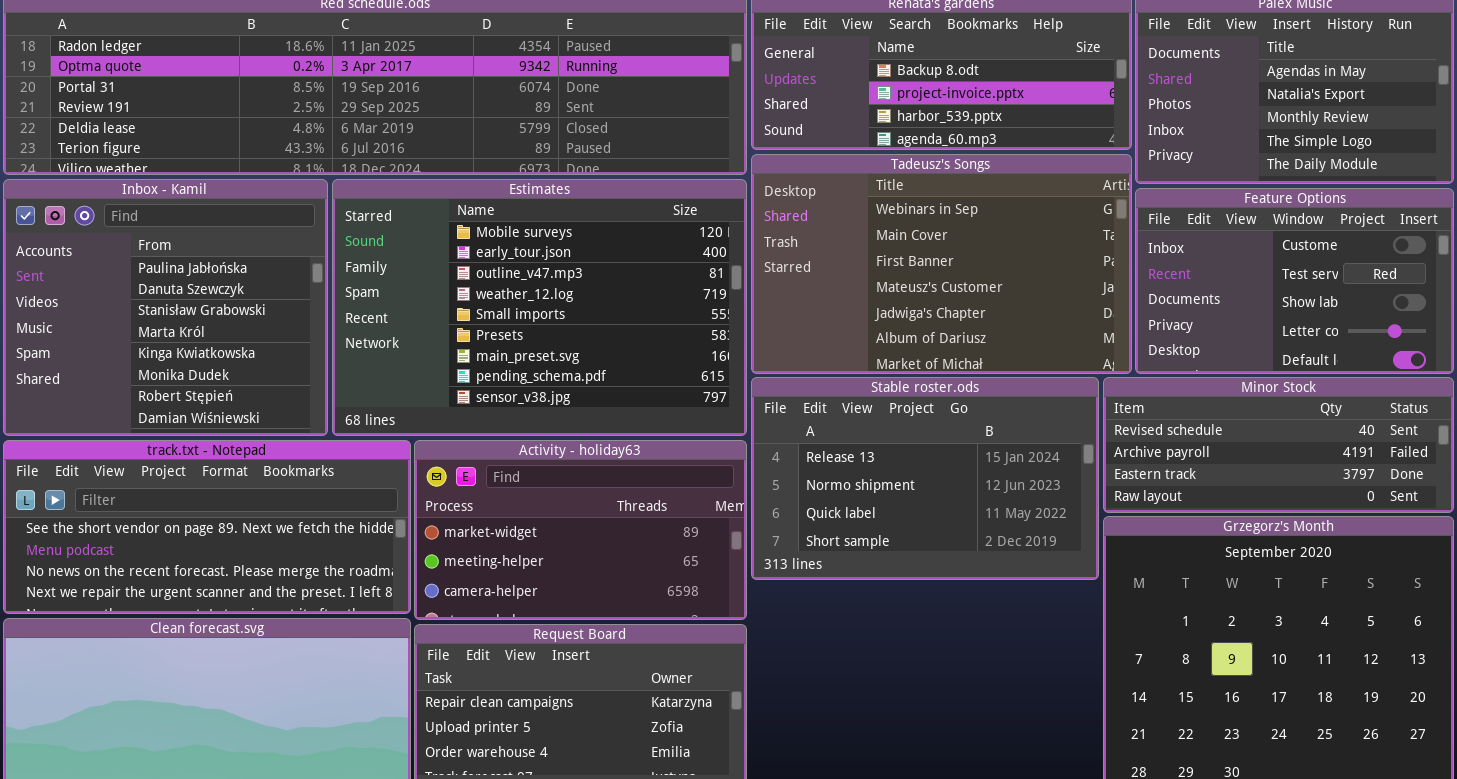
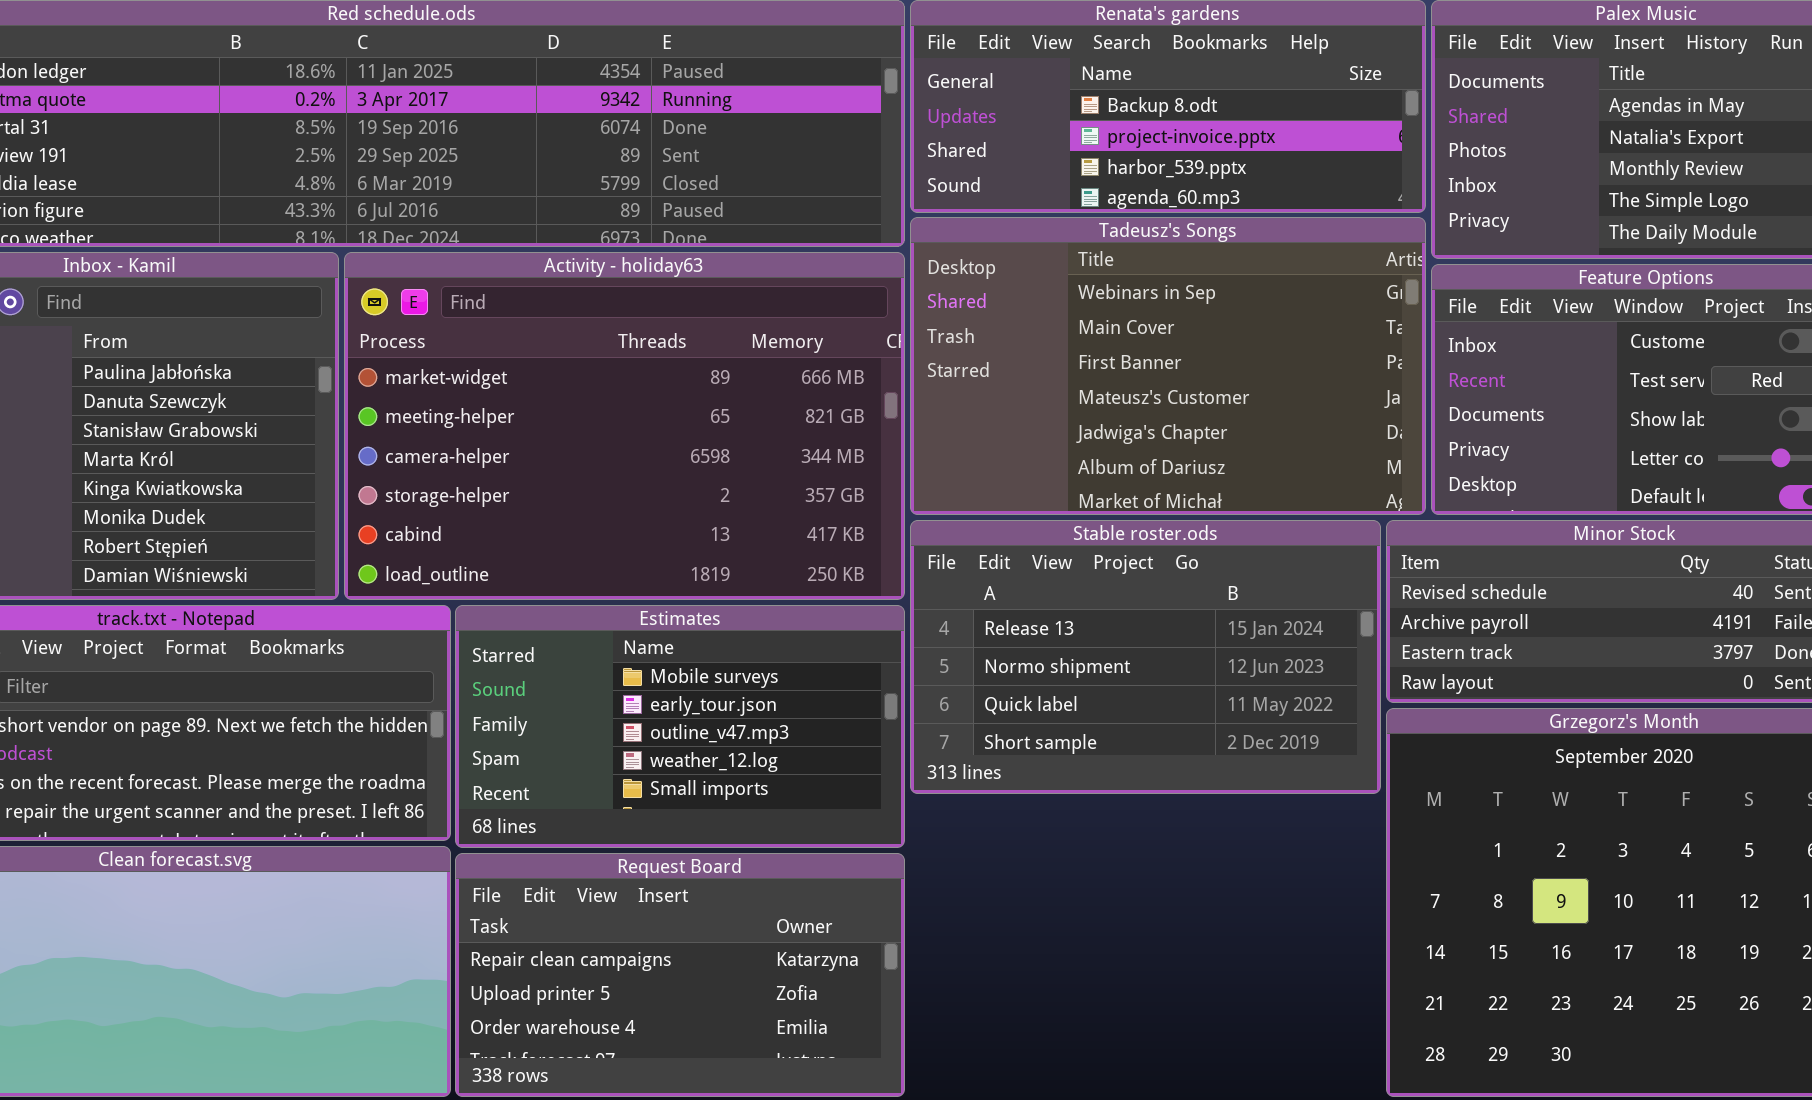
Estimates: [332,179,747,436] -> [455,605,905,848], moved, resized
Activity - holiday63: [414,440,747,620] -> [344,252,905,600], moved, resized

